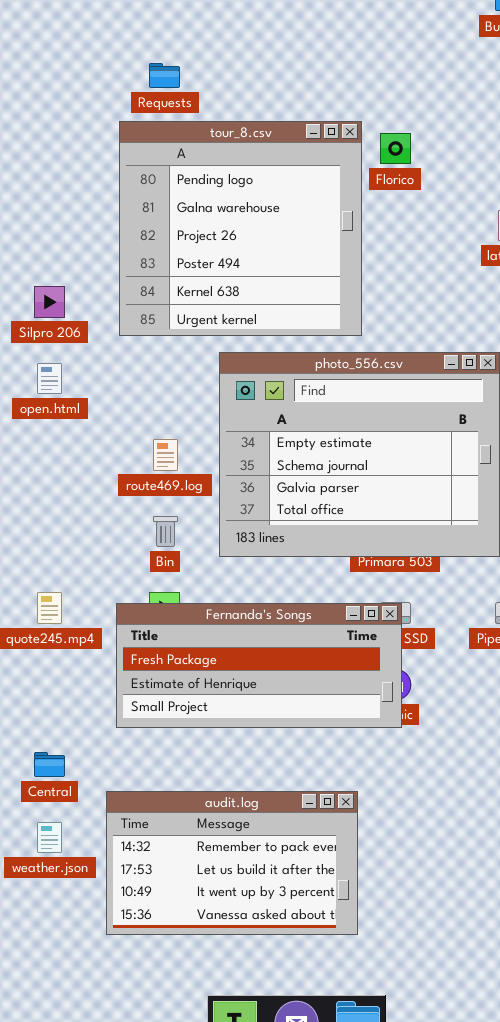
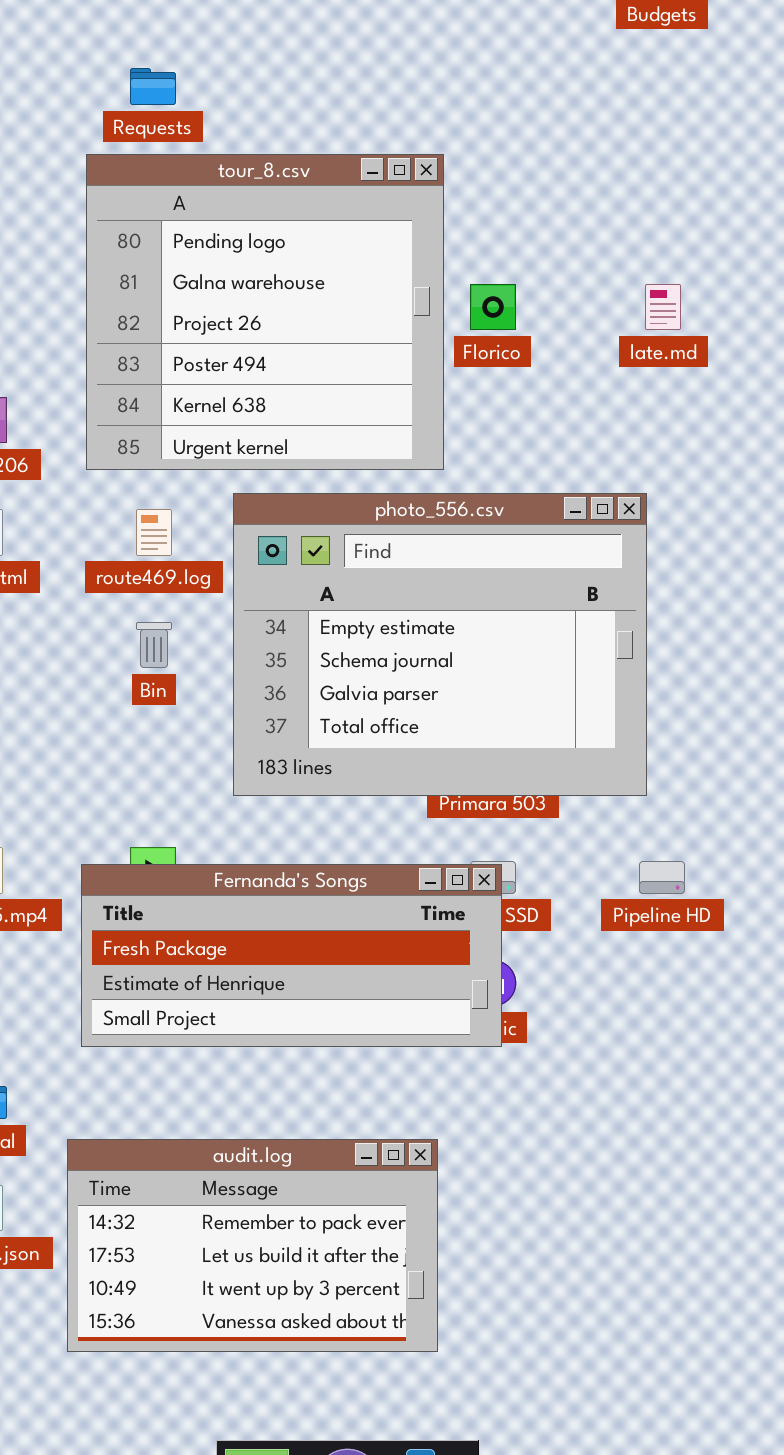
Florico: [380,133,411,164] -> [470,284,516,330], moved
route469.log: [153,439,178,471] -> [136,509,172,556], moved
Bin: [153,516,178,547] -> [136,622,172,668], moved

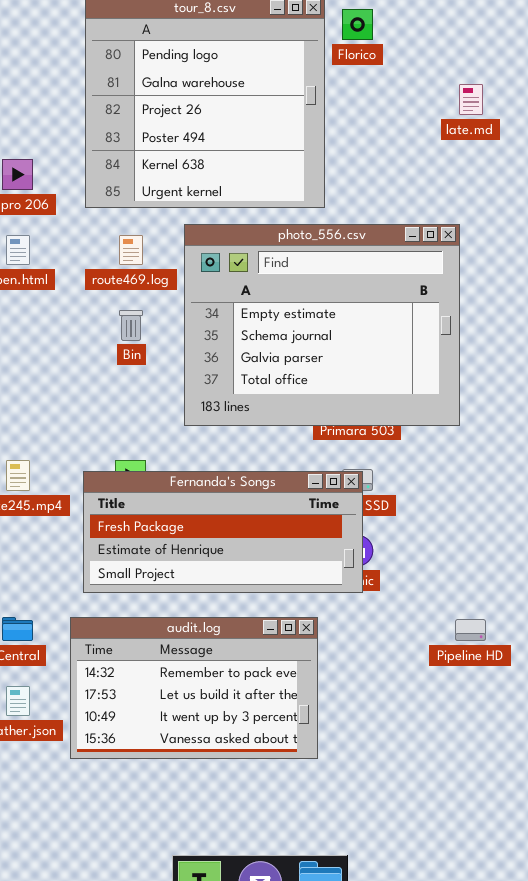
Florico: [470,284,516,330] -> [342,9,373,40], moved
Pipeline HD: [639,861,685,894] -> [455,619,486,641], moved
audit.log: [67,1139,438,1352] -> [70,617,318,759], moved

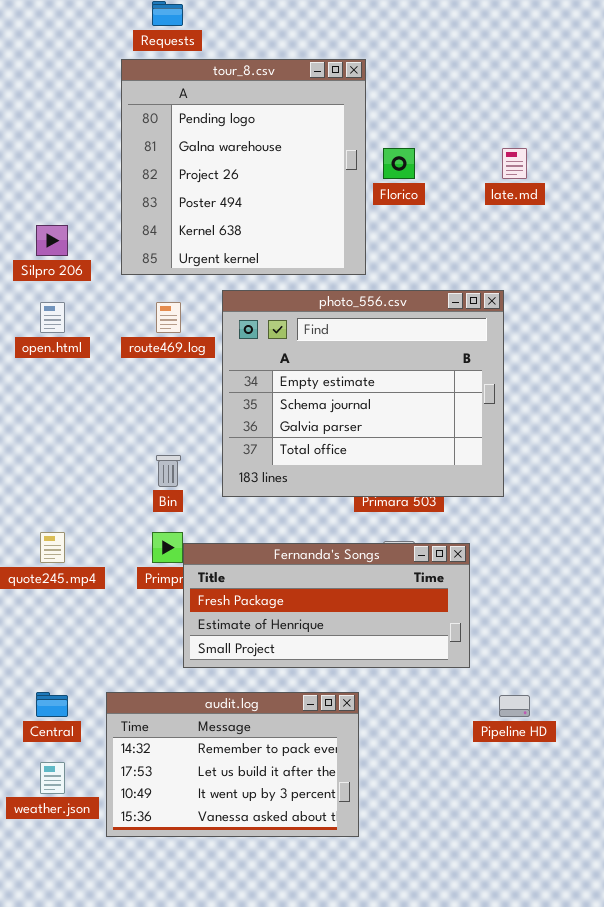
Florico: [342,9,373,40] -> [383,148,415,179], moved
Bin: [119,310,143,341] -> [156,455,181,487], moved
Fernanda's Songs: [83,471,363,593] -> [183,543,470,668], moved

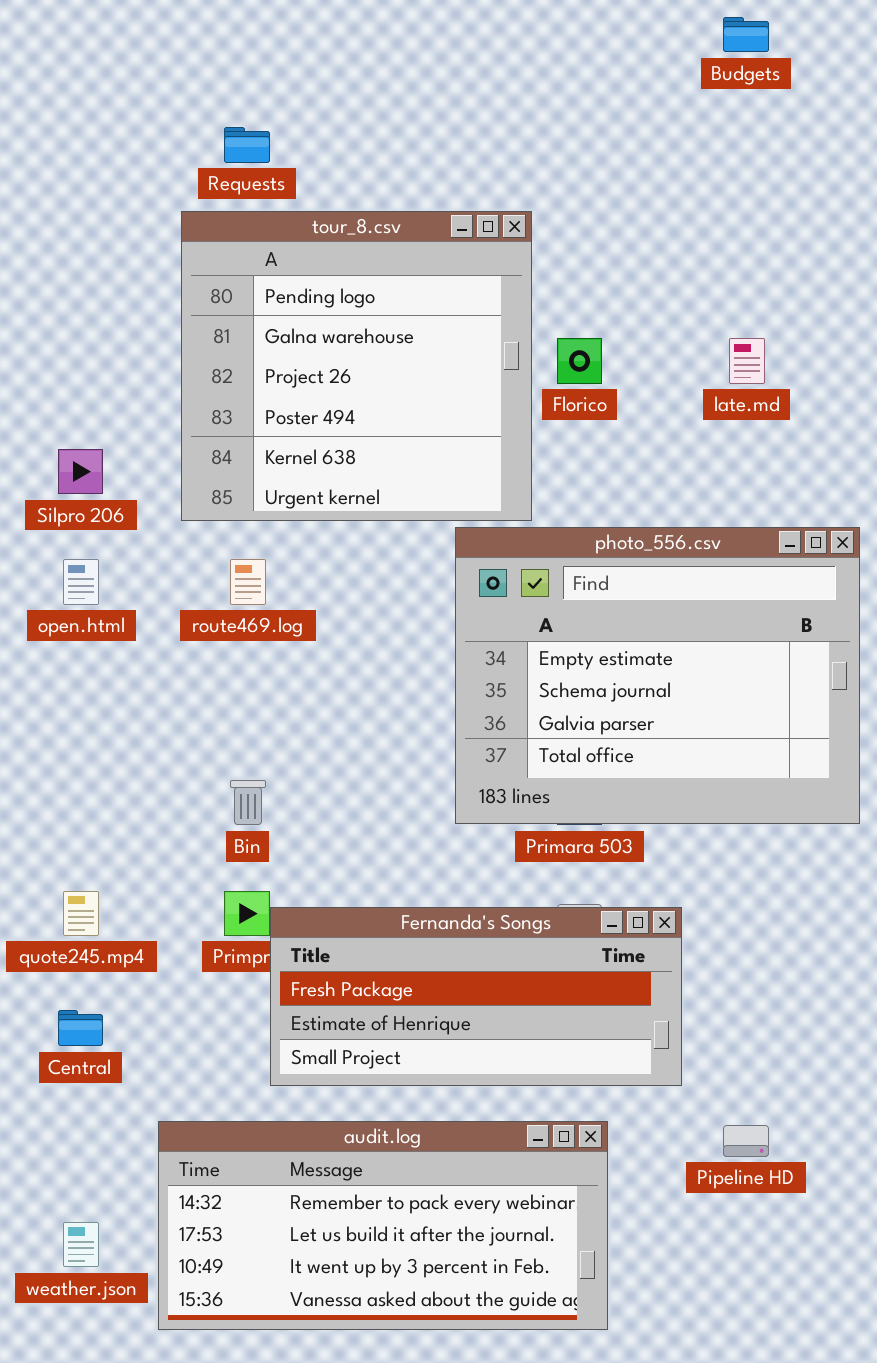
photo_556.csv: [222,290,504,497] -> [455,527,860,824], moved
Central: [36,692,68,717] -> [58,1010,103,1046], moved
audit.log: [106,692,359,837] -> [158,1121,608,1330], resized

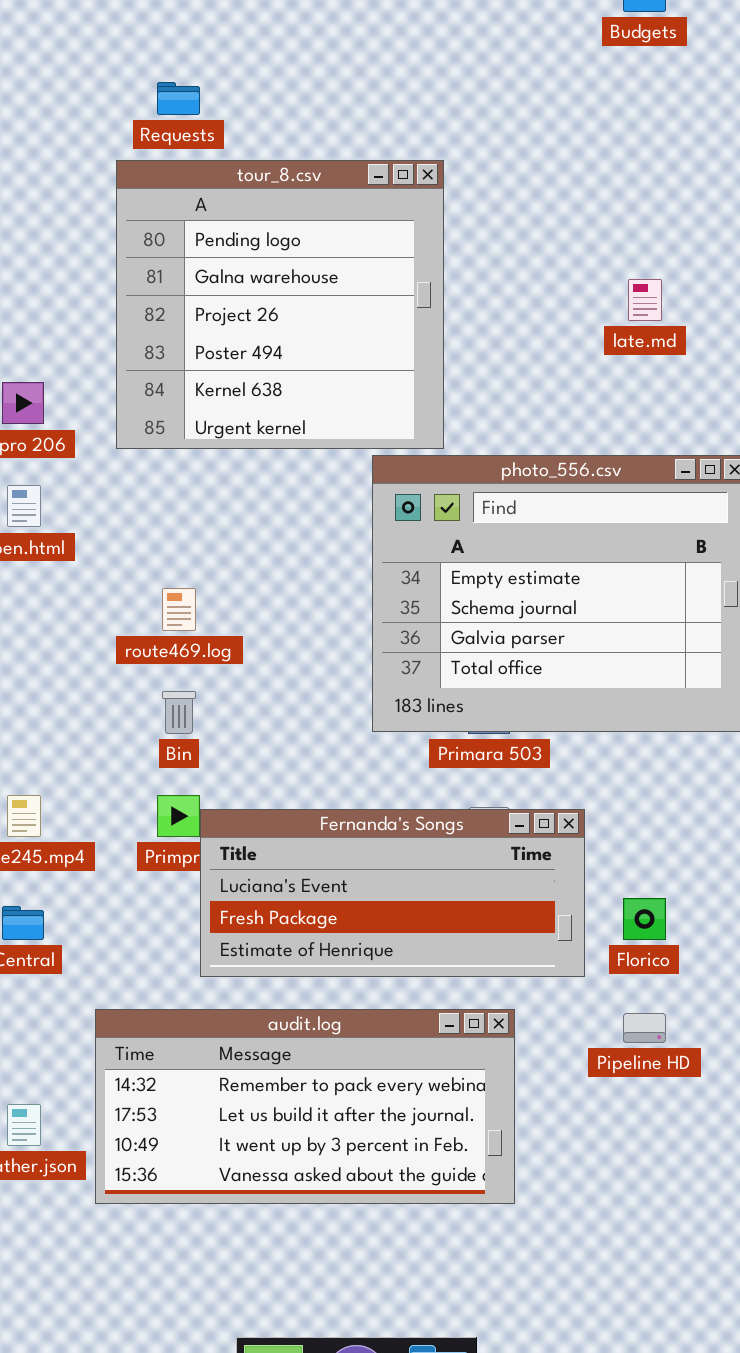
Florico: [557,338,602,384] -> [623,898,666,940], moved
route469.log: [230,559,266,605] -> [162,588,196,631], moved
Fernanda's Songs: [270,907,682,1086] -> [200,809,585,977], scrolled up 1 row

